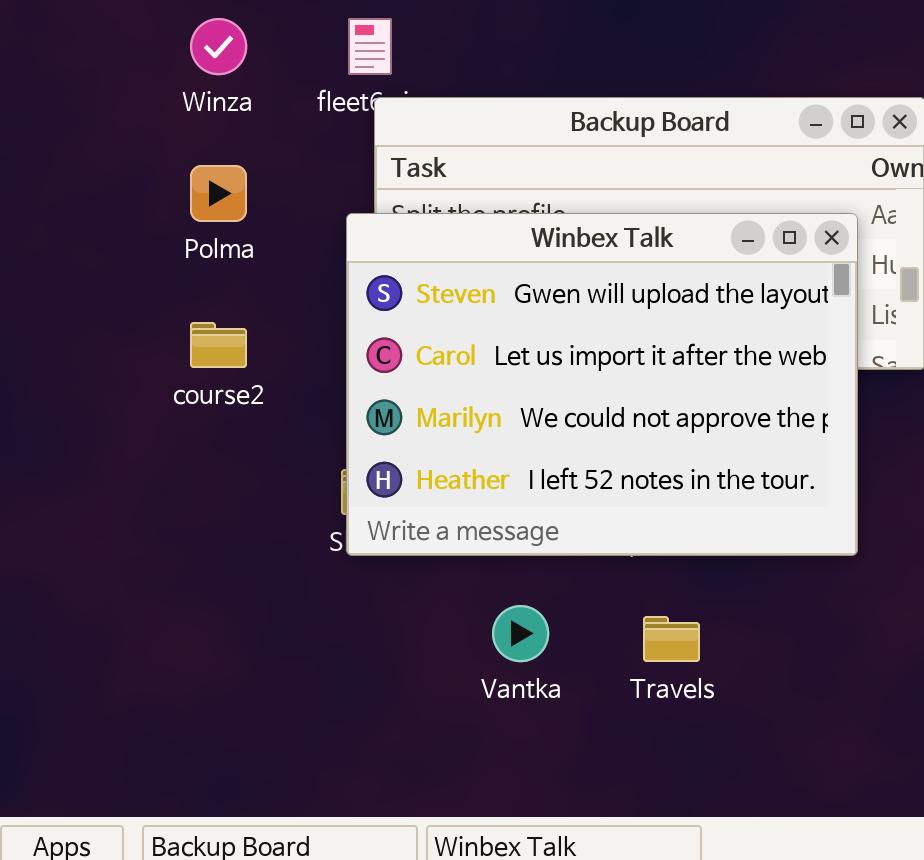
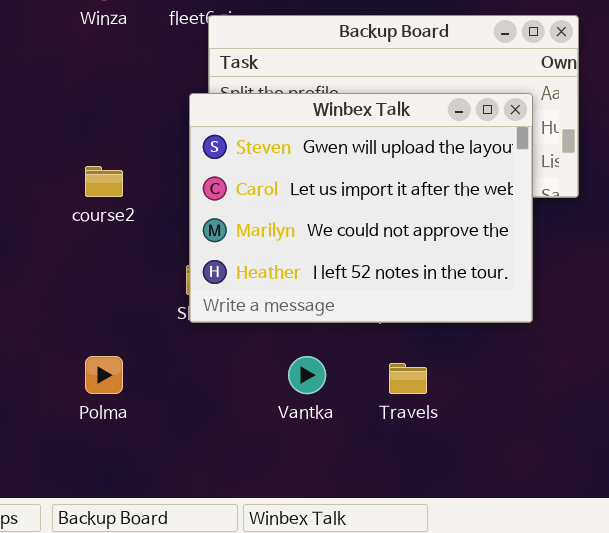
Polma: [190,165,247,222] -> [85,356,123,394], moved

